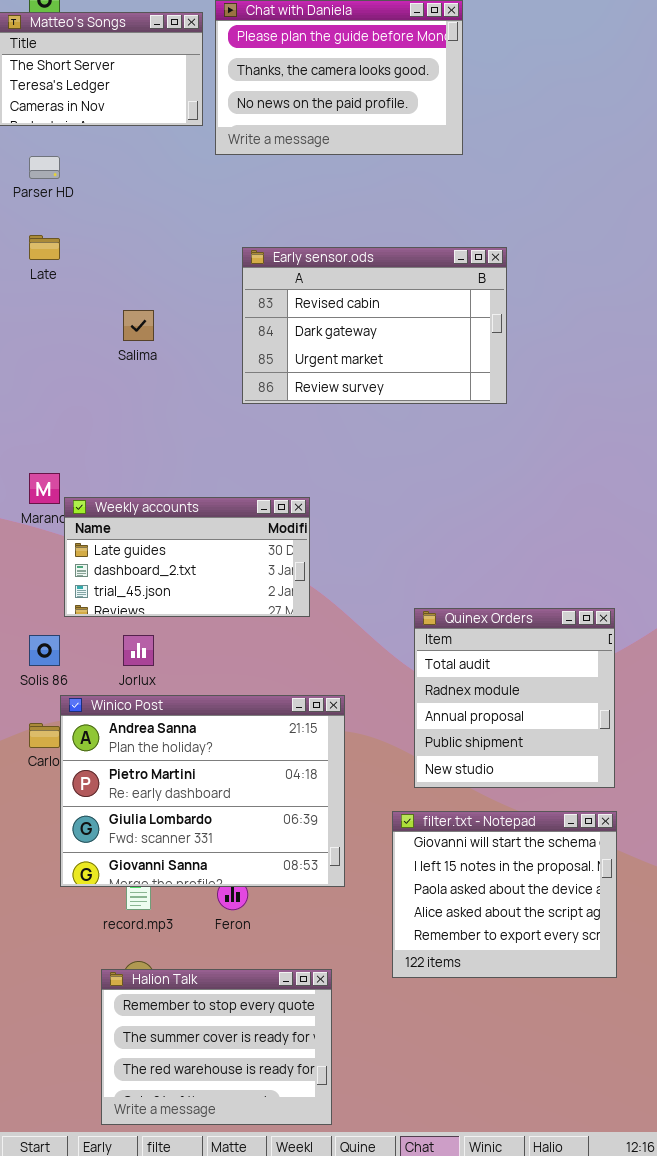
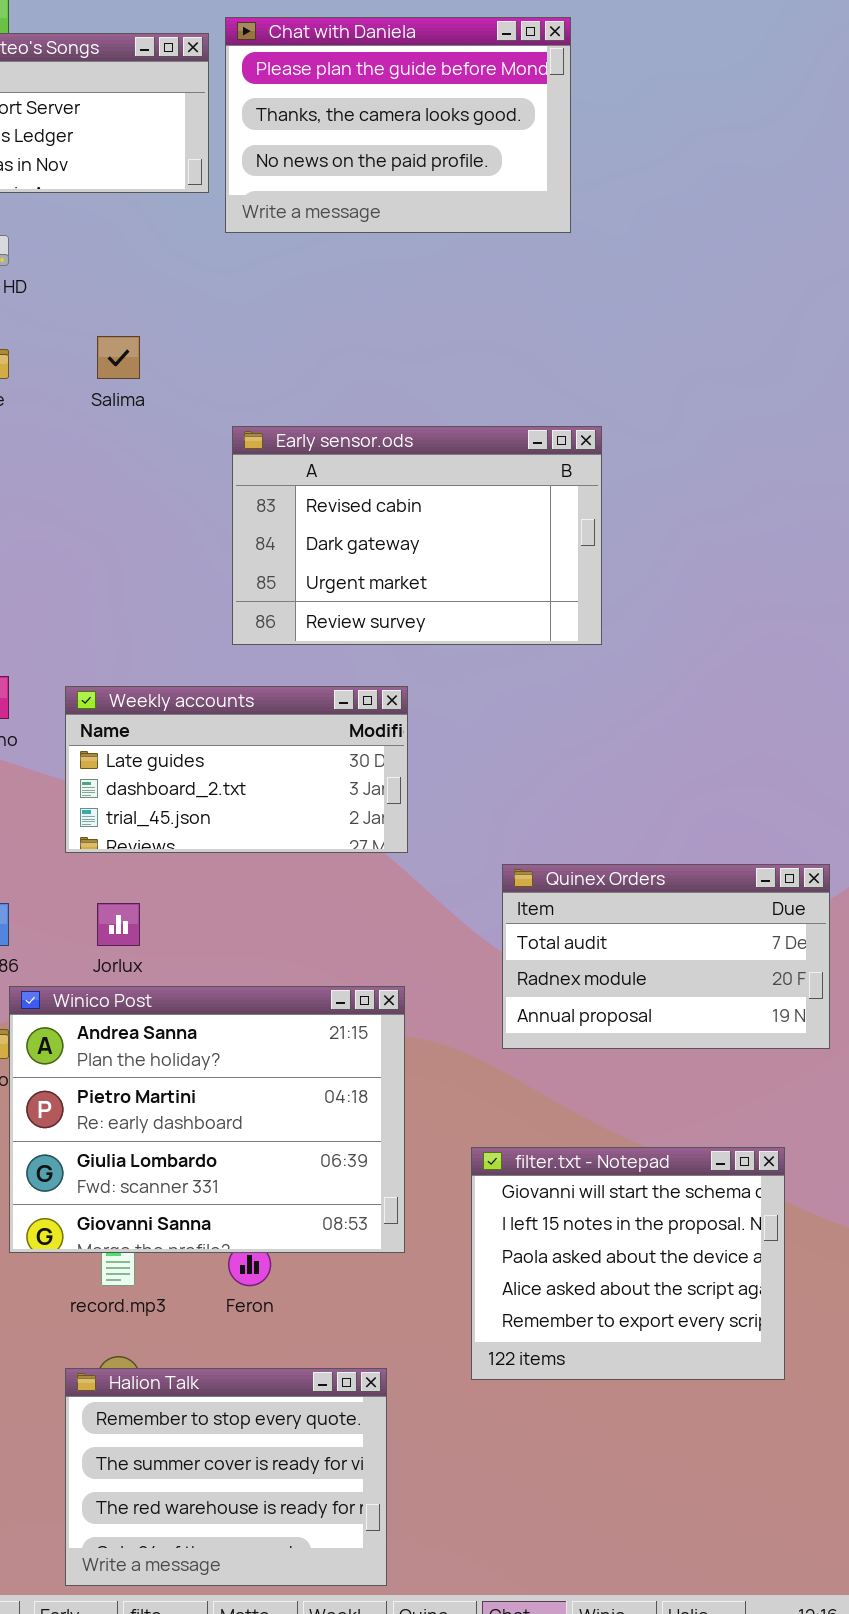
Early sensor.ods: [242,247,507,404] -> [232,426,602,645], moved
Salima: [123,310,154,341] -> [97,336,140,379], moved
Weekly accounts: [64,497,310,617] -> [65,686,408,853], moved
Quinex Orders: [414,608,615,788] -> [502,864,830,1049], resized

